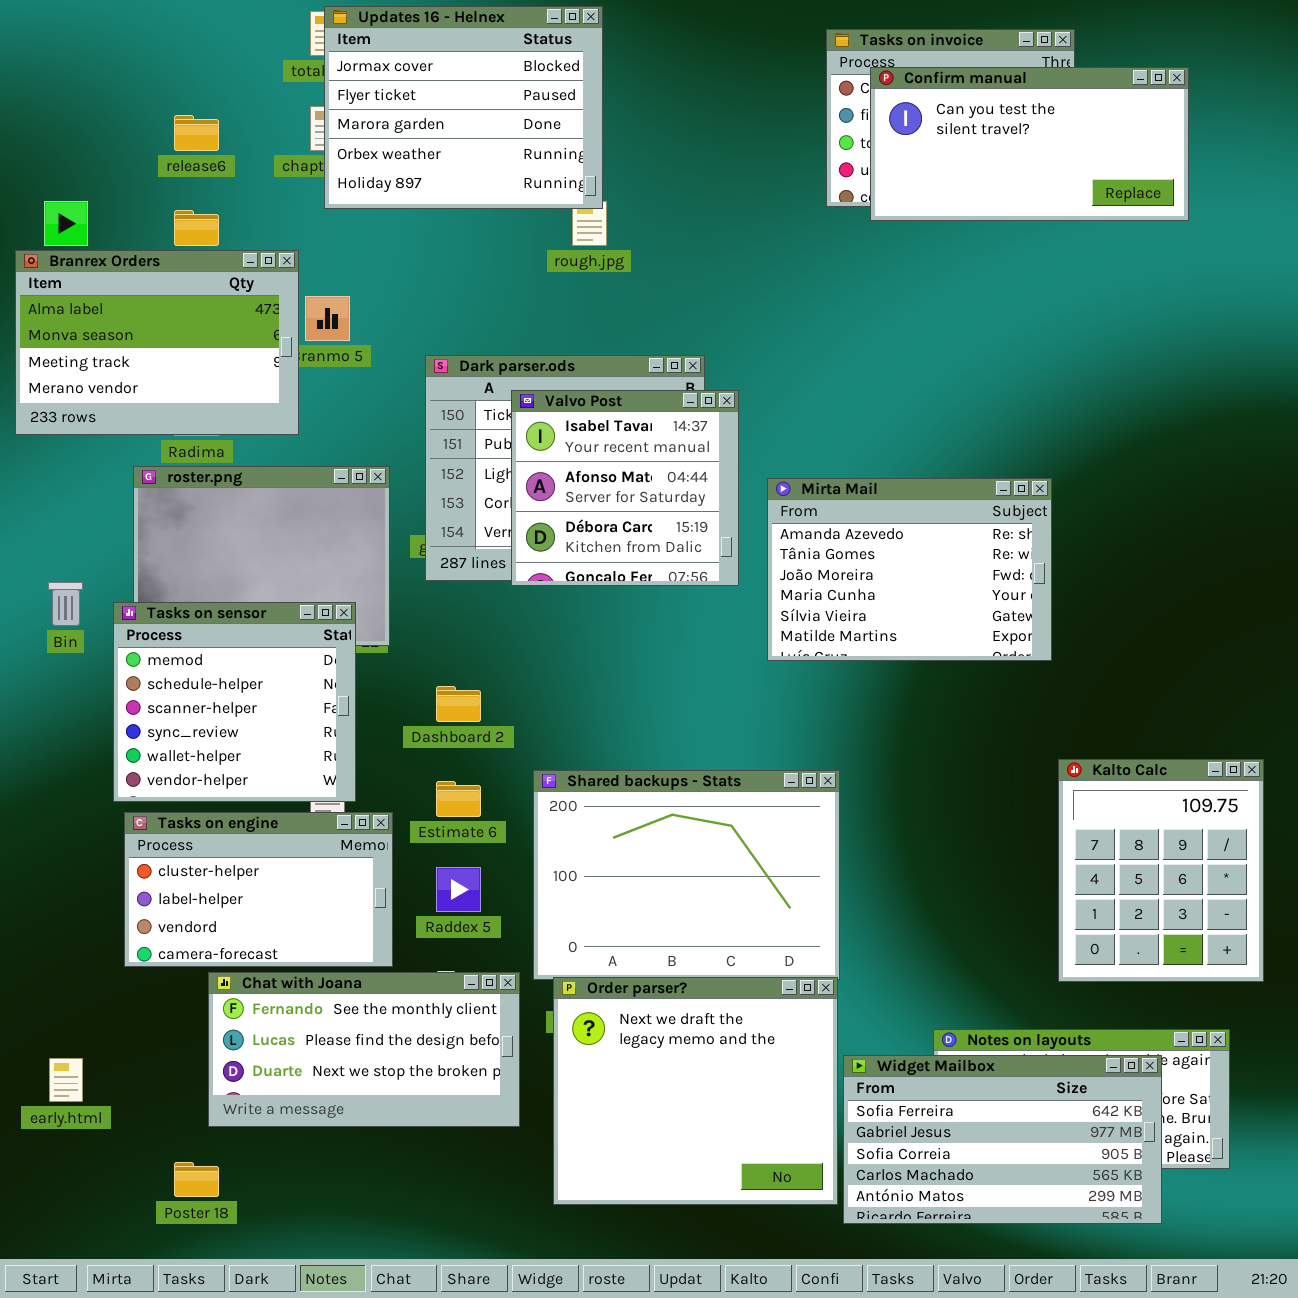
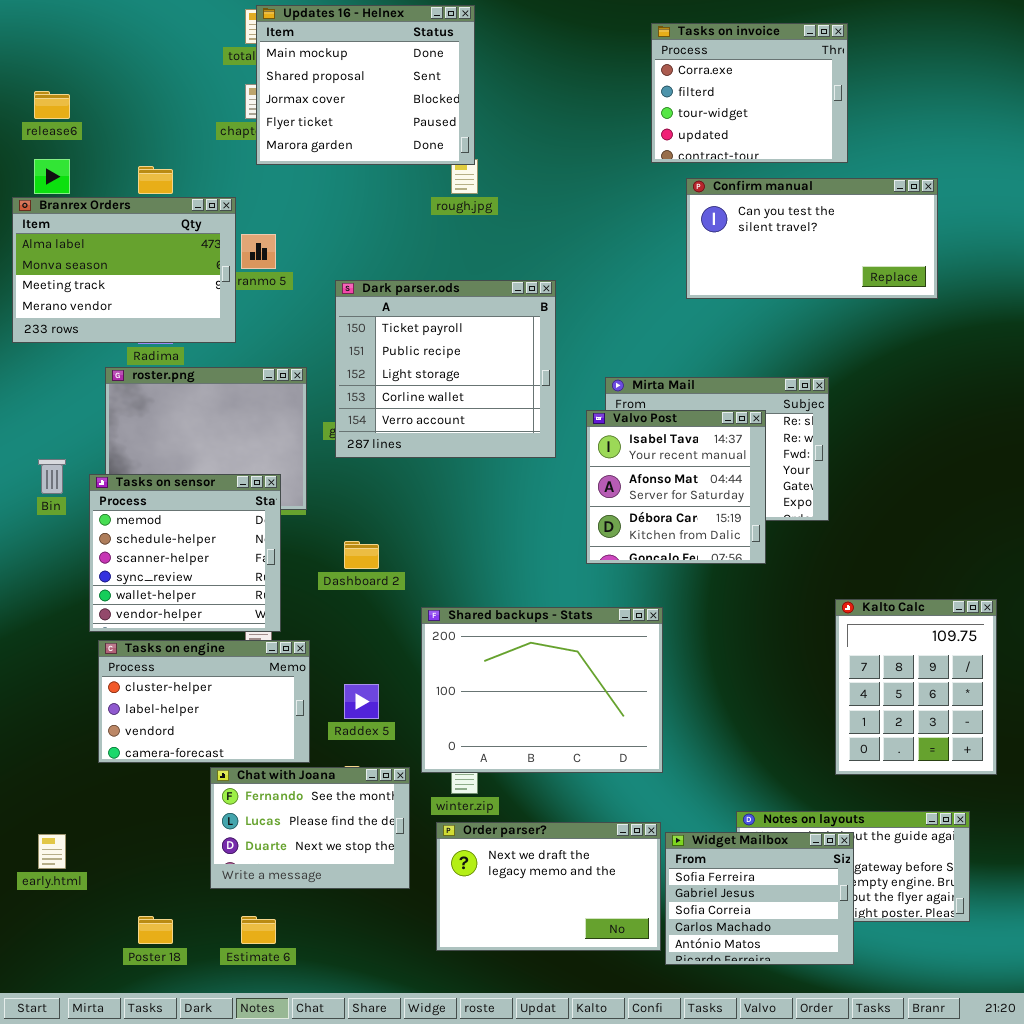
Updates 16 - Helnex: [324,6,603,209] -> [256,5,475,165], scrolled up 2 rows
Confirm manual: [870,67,1189,221] -> [686,178,938,299], moved
release6: [174,115,219,151] -> [34,91,70,119], moved
Valvo Post: [511,390,739,586] -> [586,410,766,564], moved
Estimate 6: [436,781,481,817] -> [241,916,276,944], moved
Chat with Joana: [208,972,520,1127] -> [210,767,410,889], resized
Order parser?: [553,977,838,1205] -> [436,822,661,951], resized
Widget Mailbox: [843,1055,1162,1224] -> [665,832,854,965], resized

